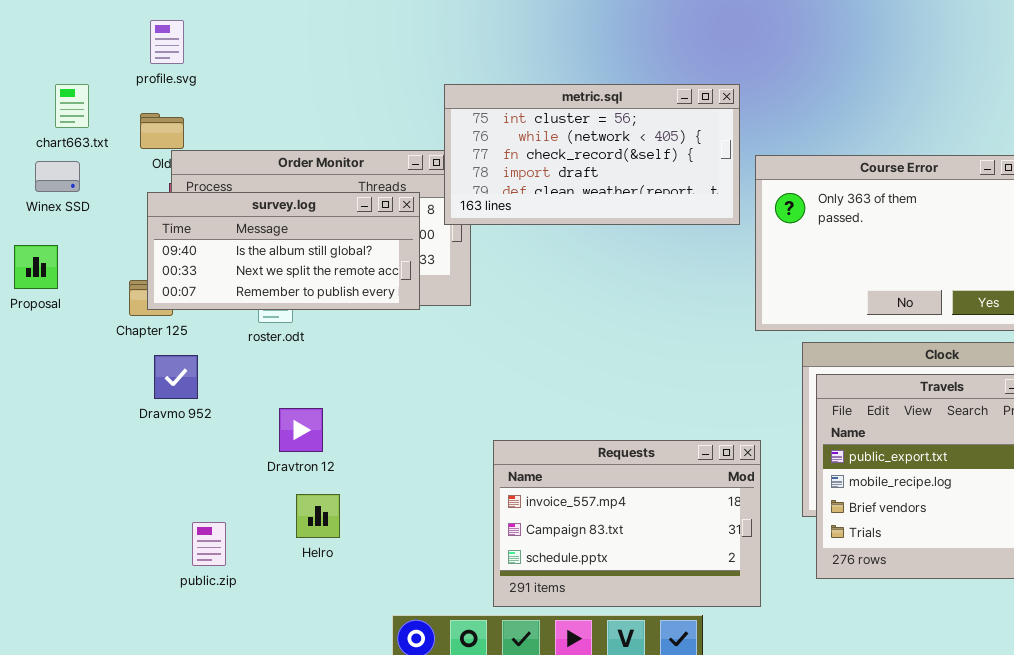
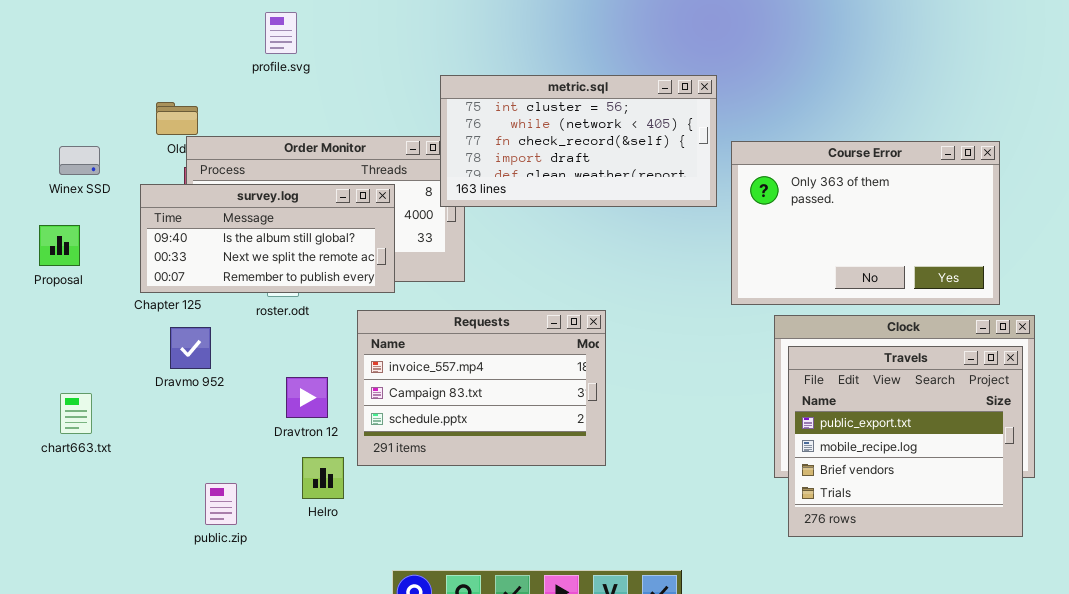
profile.svg: [150,20,184,64] -> [265,12,297,54], moved
chart663.txt: [55,84,89,128] -> [60,393,92,434], moved
survey.log: [147,192,420,310] -> [140,184,395,293], moved
Requests: [493,440,761,607] -> [357,310,606,466], moved

